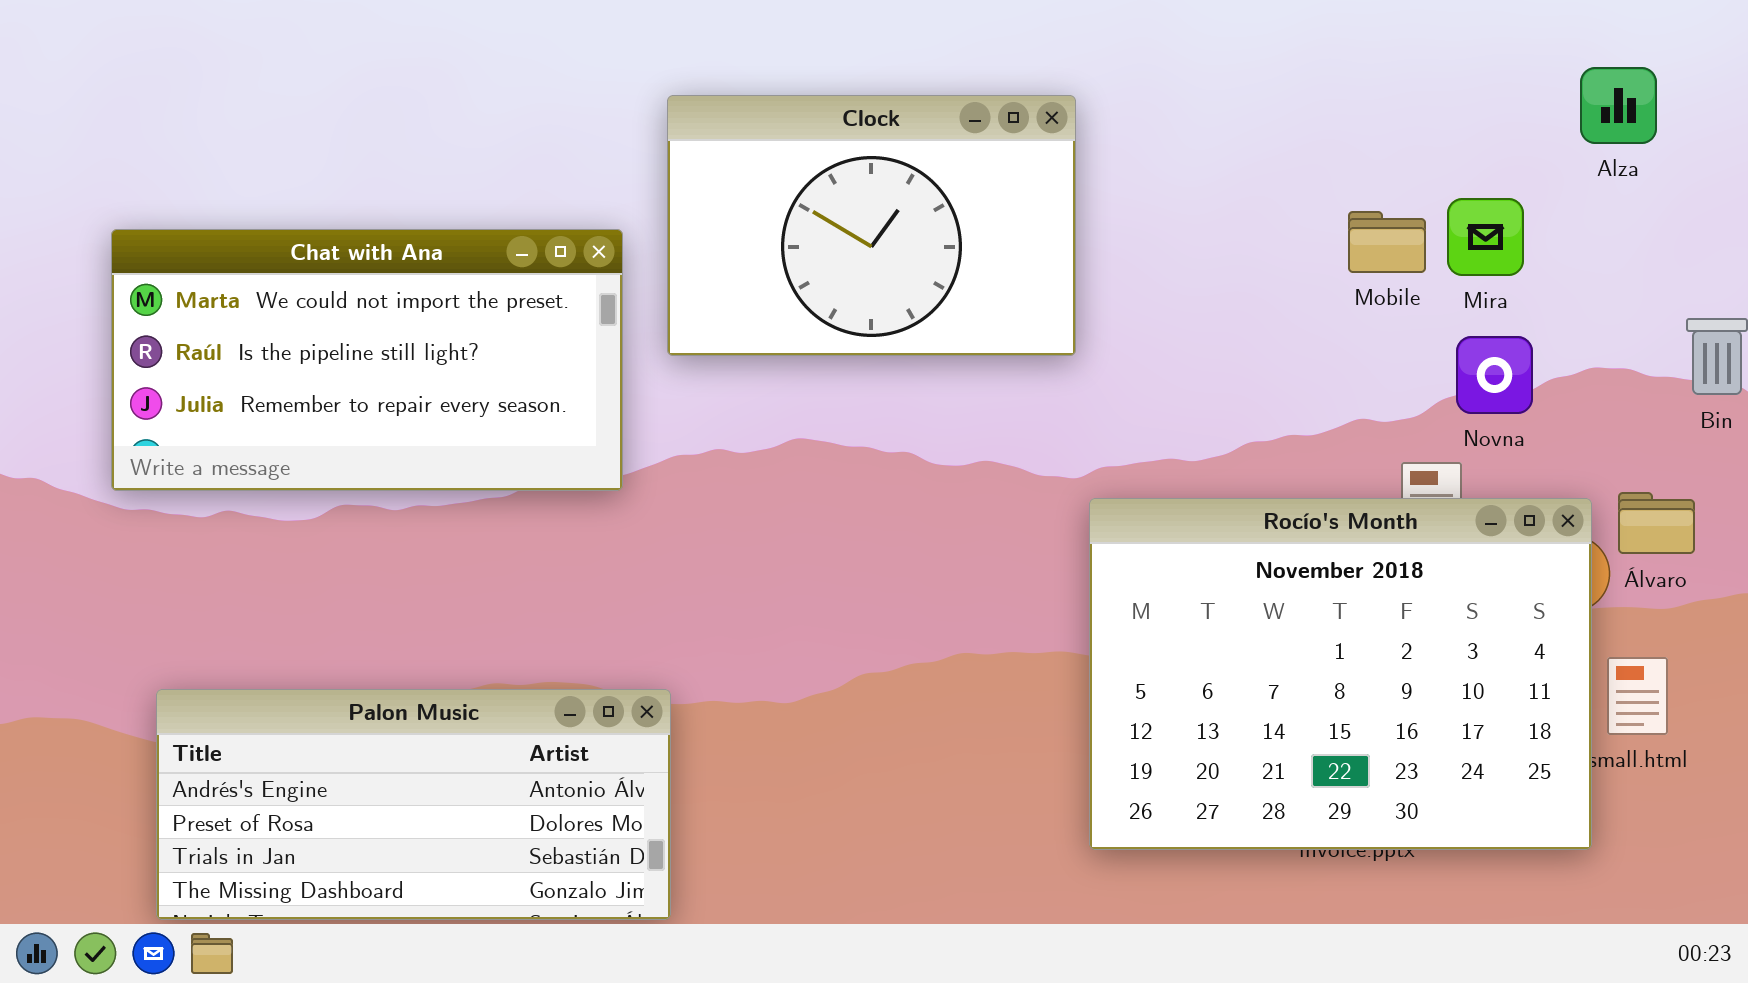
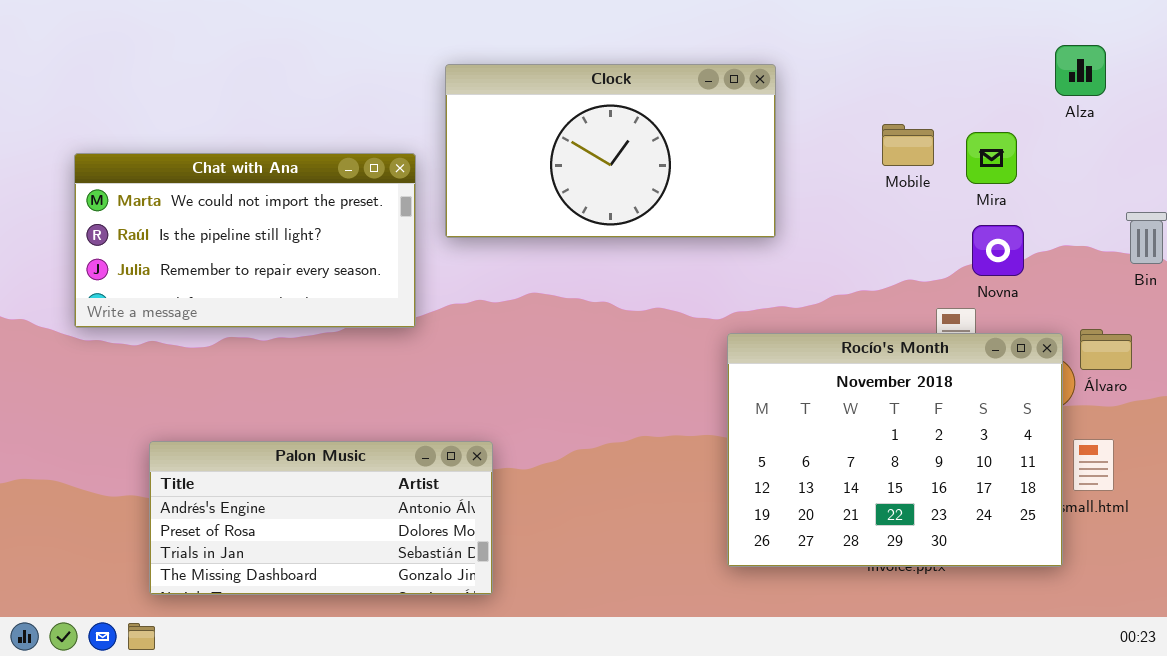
Clock: [667,95,1076,356] -> [445,64,776,238], resized
Mobile: [1348,211,1426,273] -> [882,124,934,166], moved
Palon Music: [156,689,671,920] -> [149,441,493,595], moved

